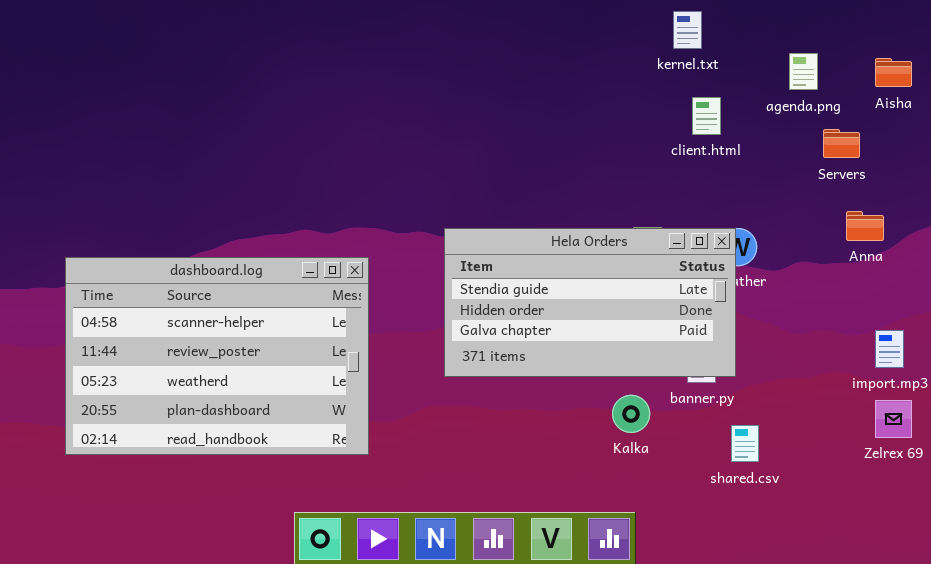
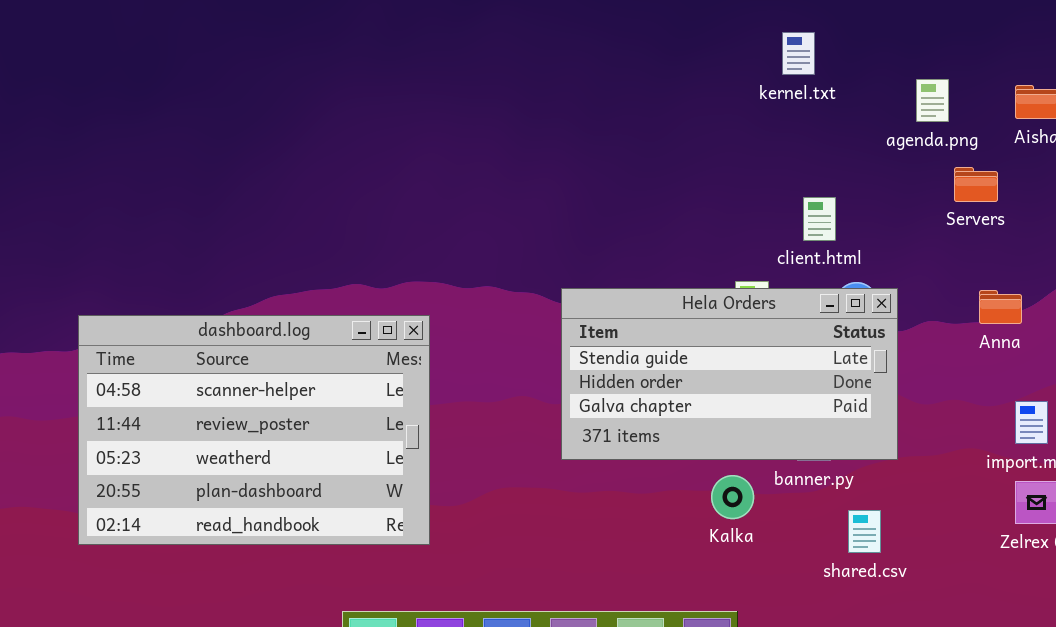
client.html: [692,97,721,135] -> [803,197,836,241], moved
Anna: [846,211,884,241] -> [979,290,1022,324], moved
Hela Orders: [444,228,736,377] -> [561,288,898,460], moved

